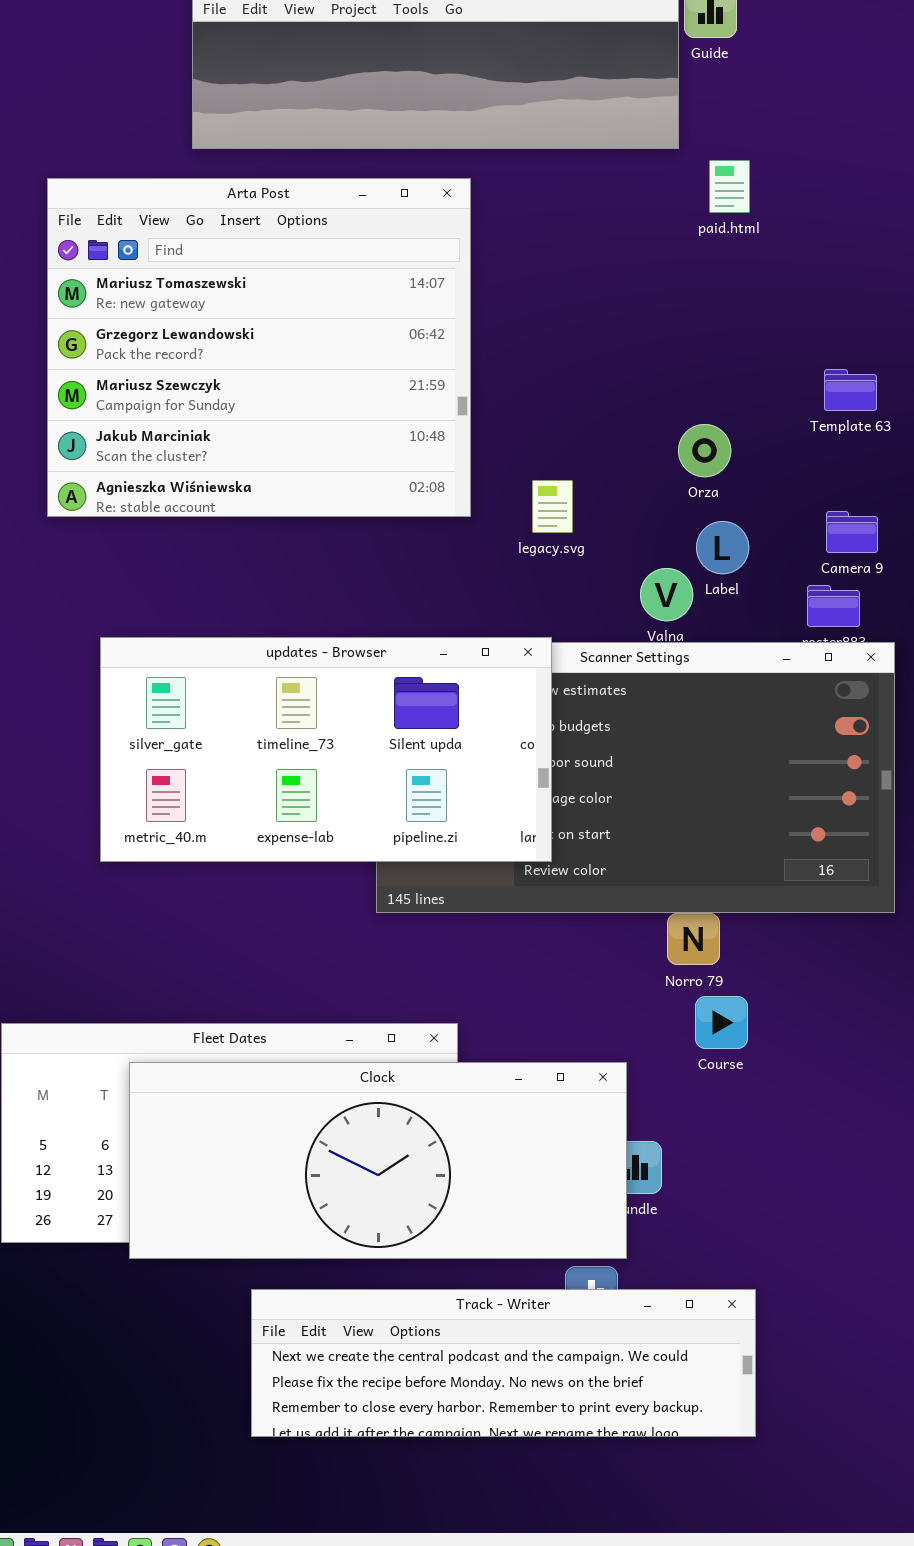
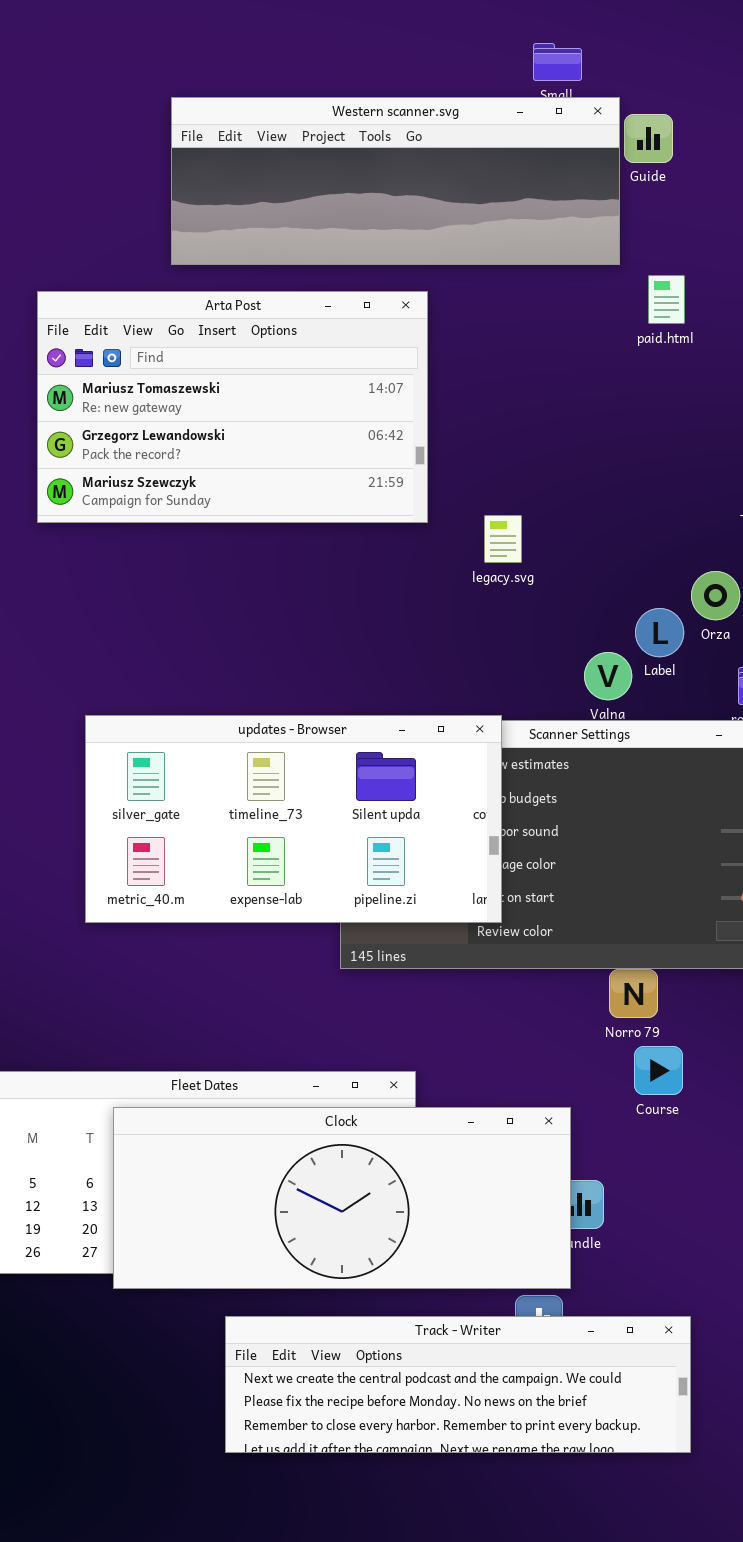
Arta Post: [47,178,471,517] -> [37,291,428,523], resized
Orza: [678,424,731,477] -> [691,571,740,620], moved
legacy.svg: [532,480,573,533] -> [484,515,522,563], moved

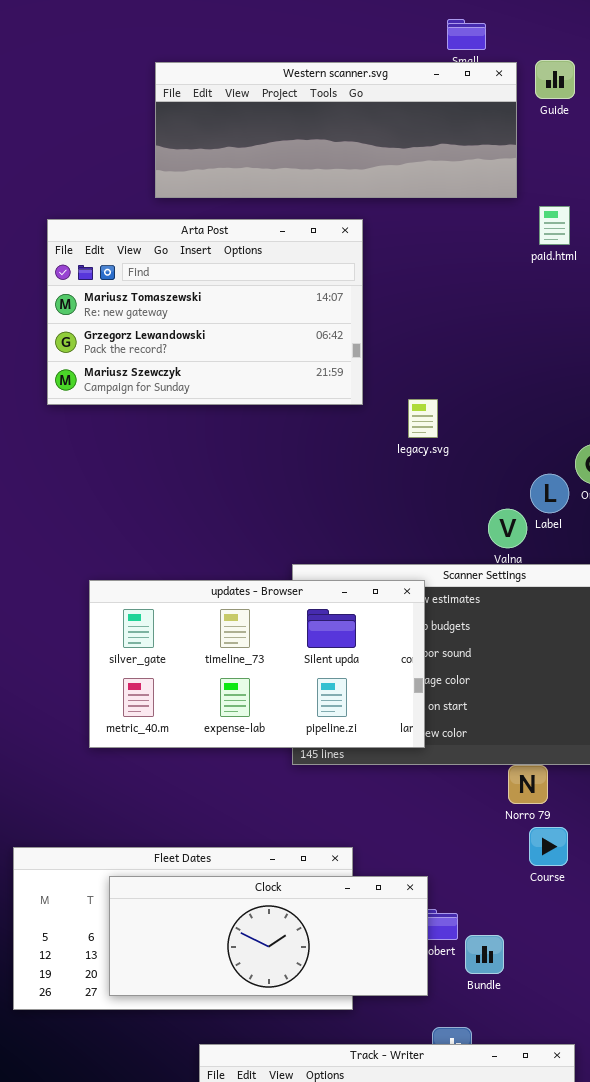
Guide: [624,114,673,163] -> [535,60,575,99], moved
updates - Browser: [85,715,502,923] -> [89,580,425,748], moved
Clock: [113,1107,571,1289] -> [109,876,428,996], resized

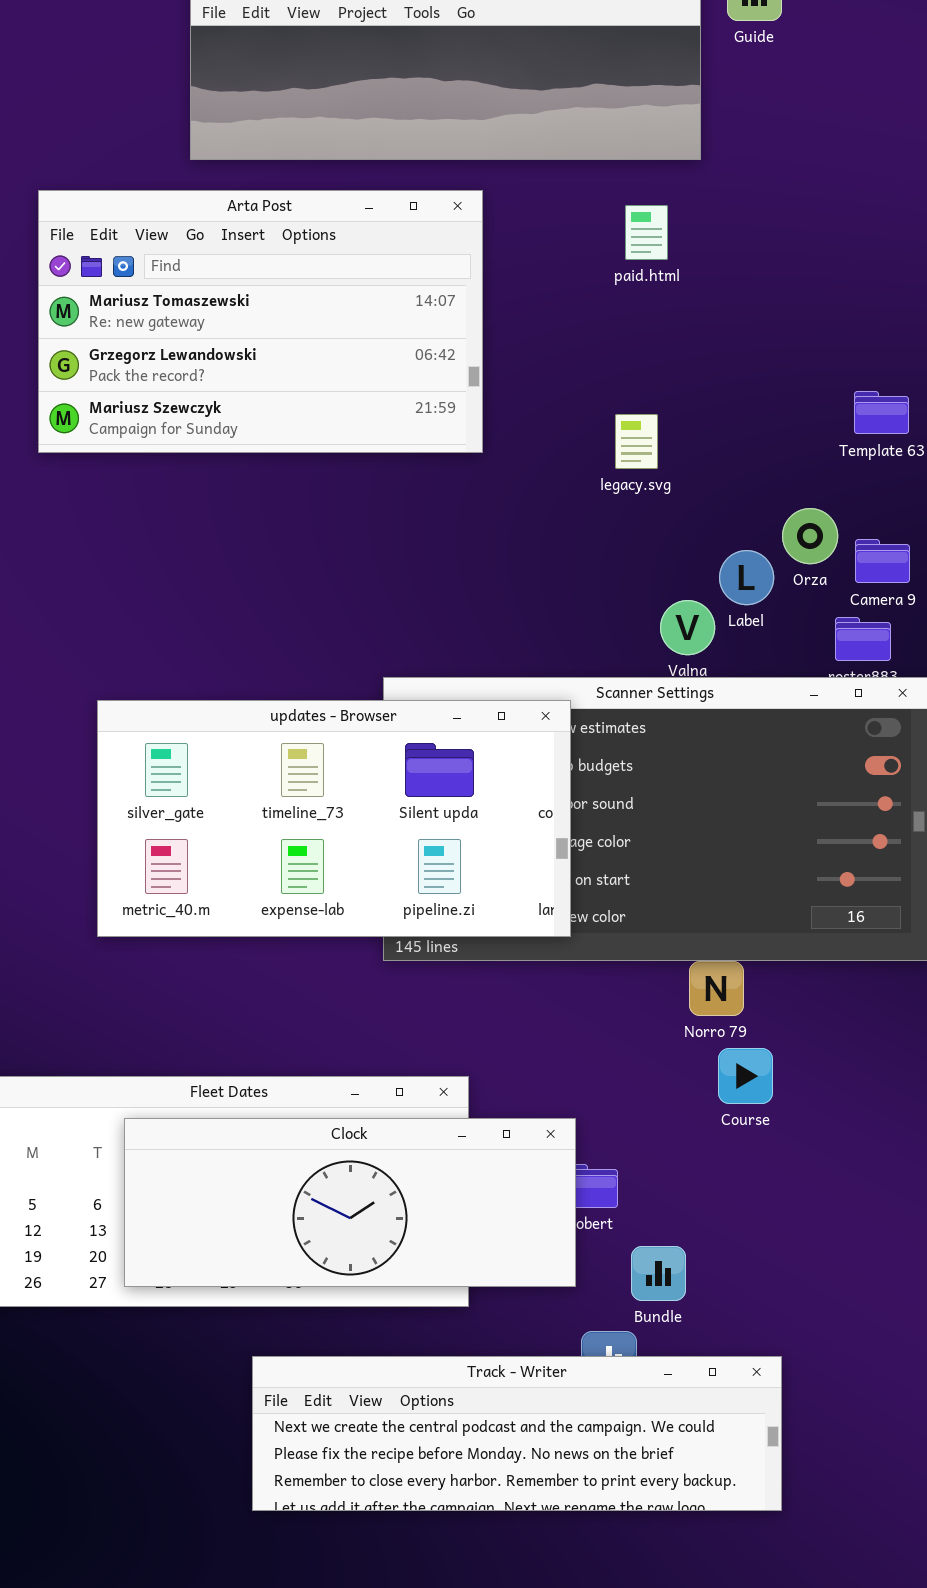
paid.html: [539,206,570,245] -> [625,205,668,260], moved
legacy.svg: [408,399,438,438] -> [615,414,658,469], moved
Bundle: [465,935,504,974] -> [631,1246,686,1301], moved

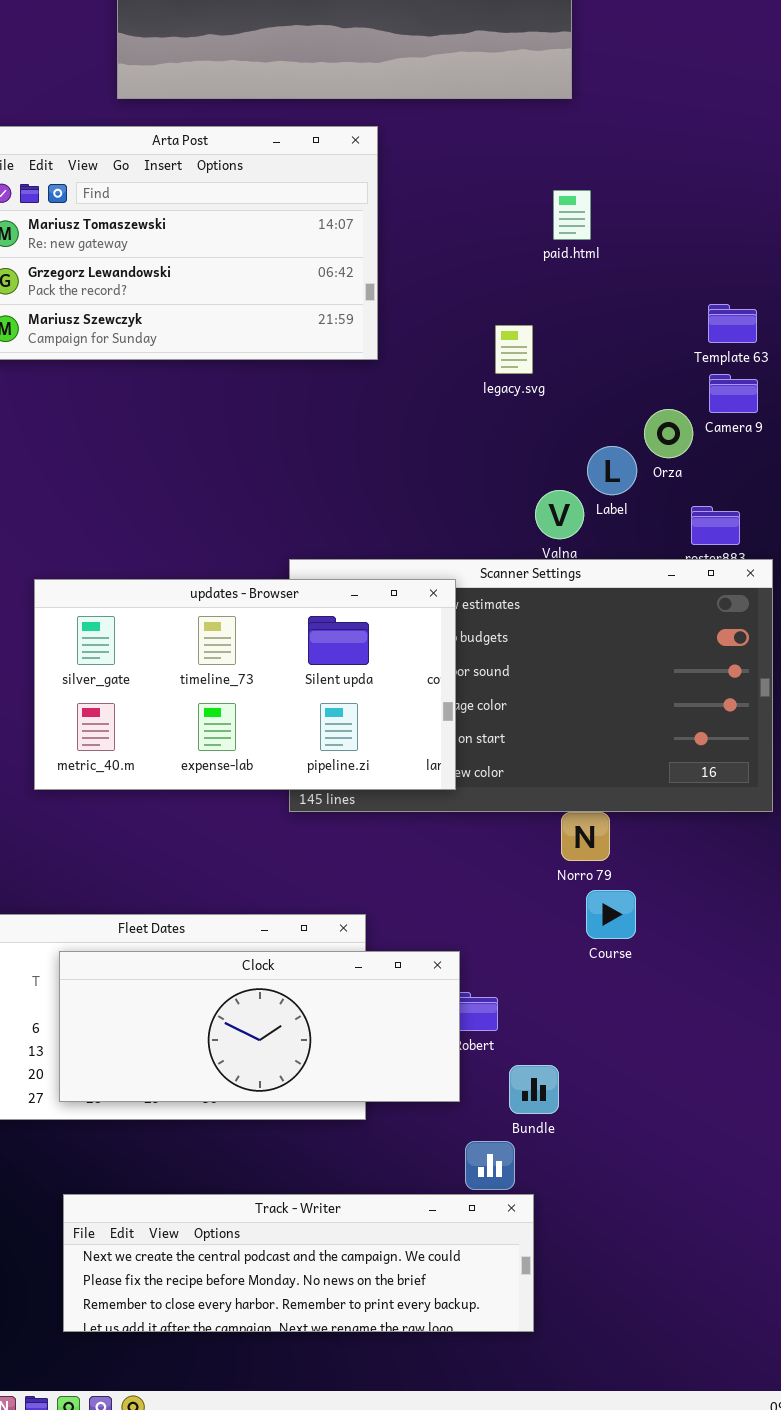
paid.html: [625,205,668,260] -> [553,190,591,240], moved
Camera 9: [855,539,910,583] -> [709,374,758,413], moved
Track - Writer: [252,1356,782,1511] -> [63,1194,534,1332], moved

